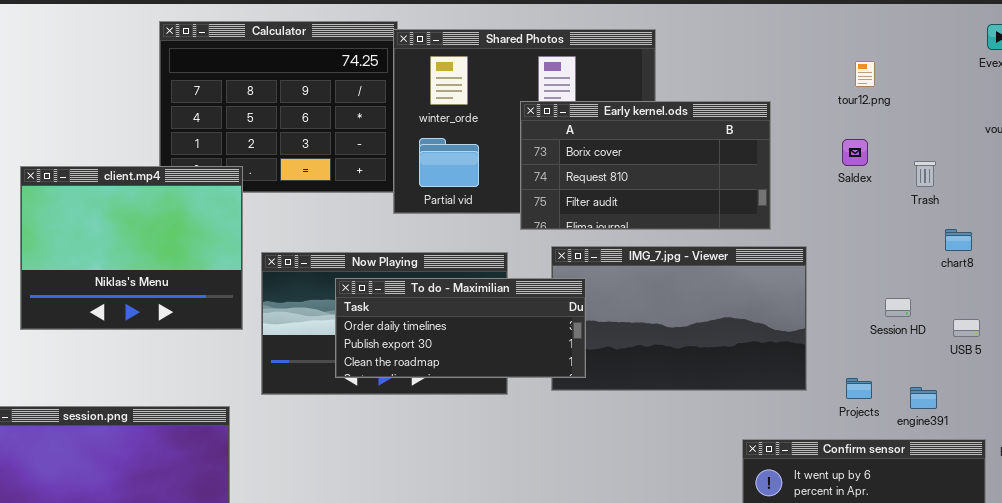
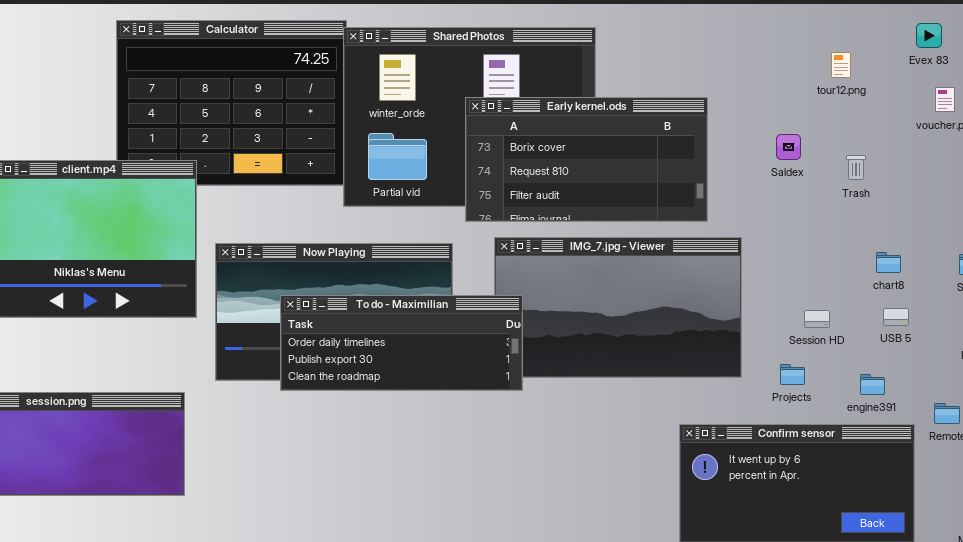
tour12.png: [855,61,875,87] -> [831,52,851,78], moved
chart8: [945,229,972,251] -> [876,252,901,273], moved
To do - Maximilian: [335,278,586,378] -> [280,295,523,391], moved
Session HD: [885,298,911,317] -> [804,310,830,328], moved
engine391: [910,387,937,409] -> [860,374,885,395], moved

